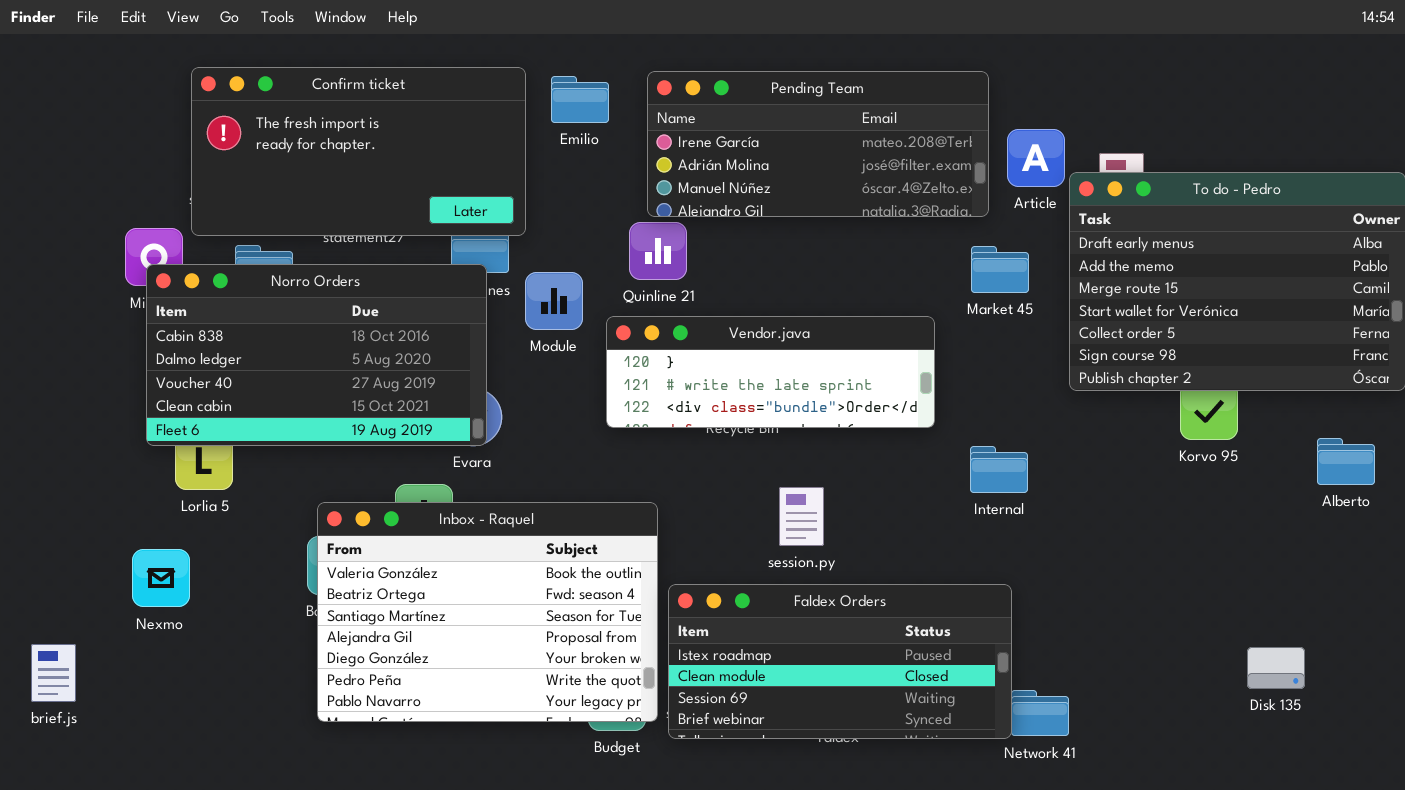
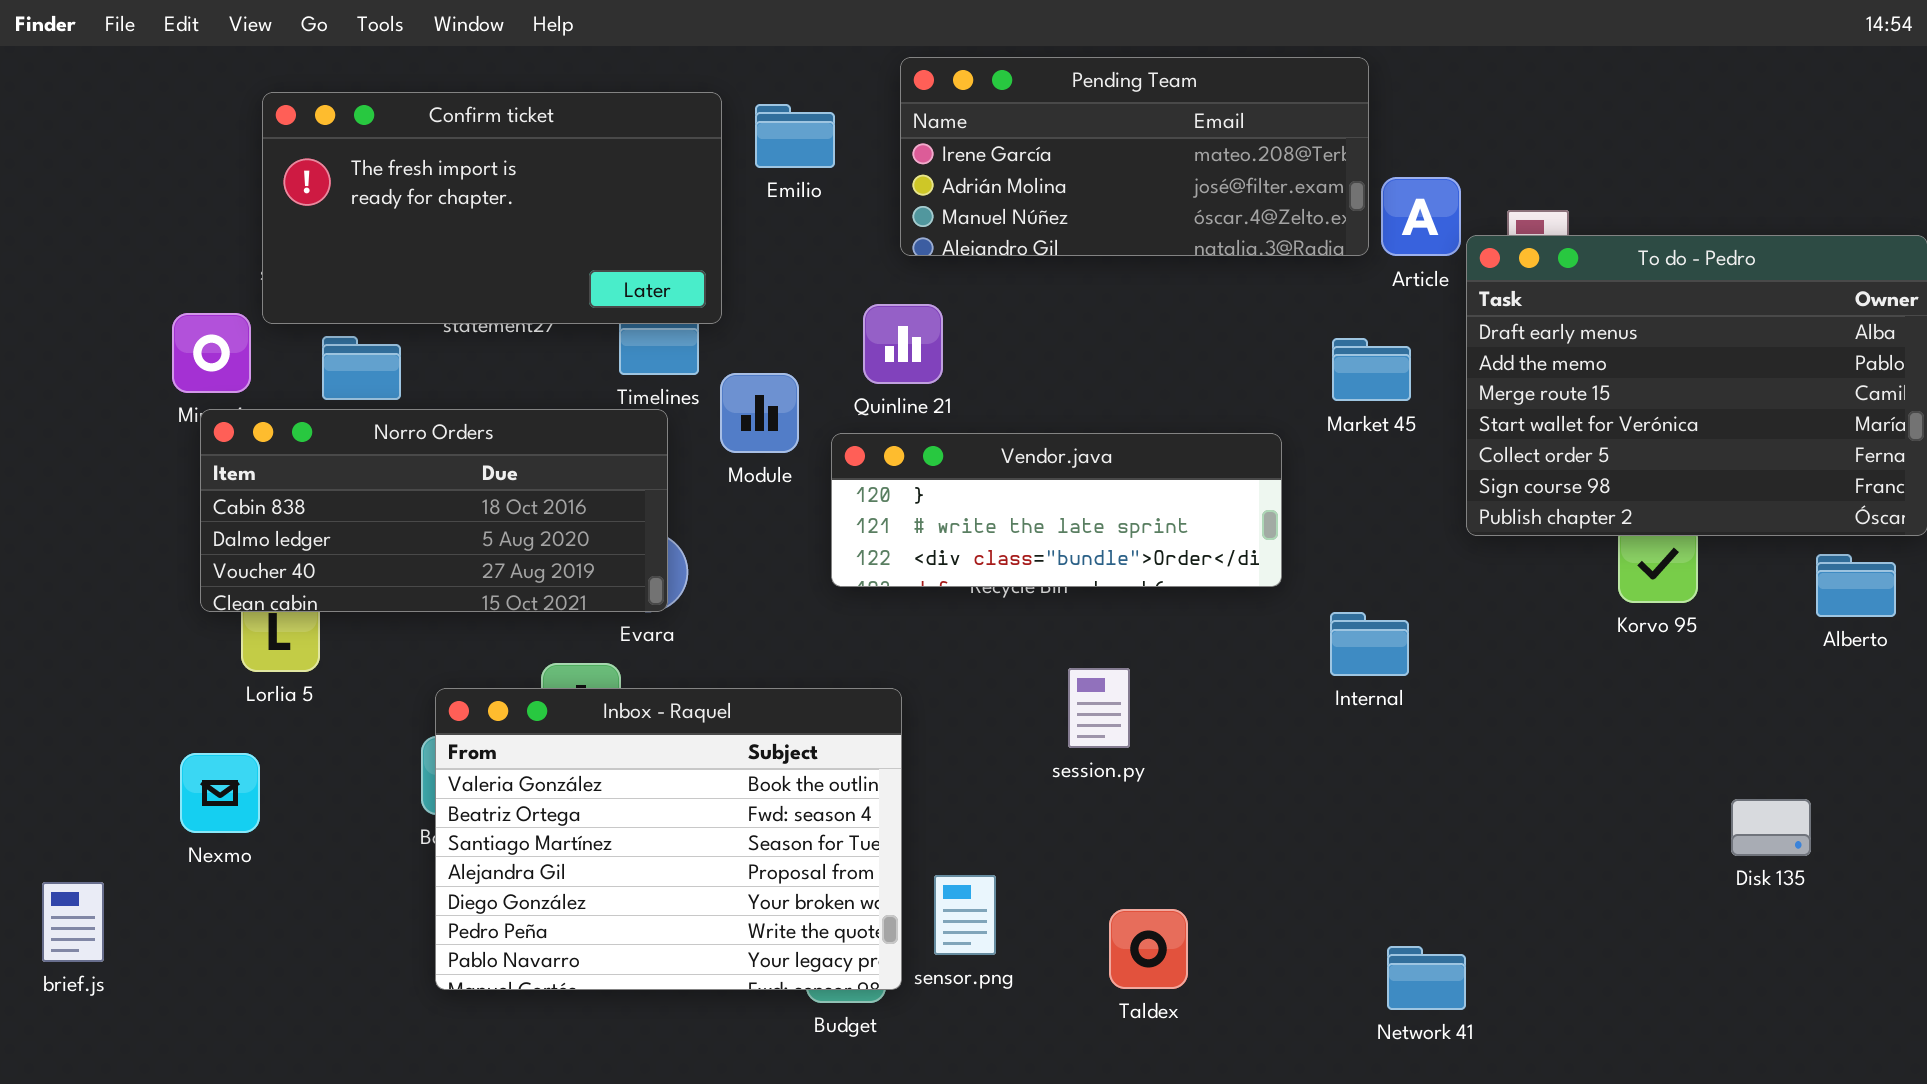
Pending Team: [647,71,989,217] -> [900,57,1369,256], moved
Norro Orders: [146,264,487,446] -> [200,409,668,612], resized
Alberto: [1317,438,1375,485] -> [1816,554,1896,617], moved
Faldex Orders: [668,584,1012,739] -> none, closed
Disk 135: [1247,647,1305,689] -> [1731,799,1811,856], moved

